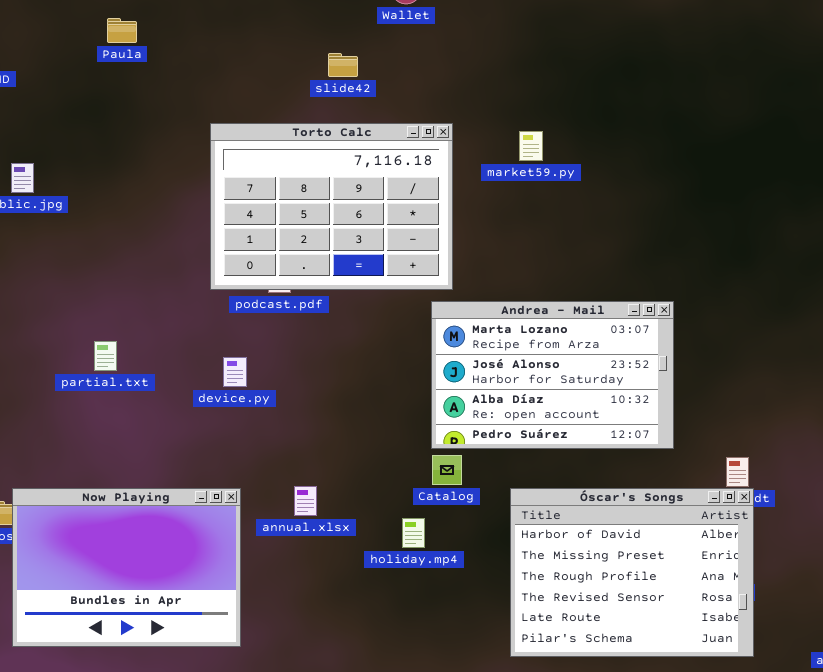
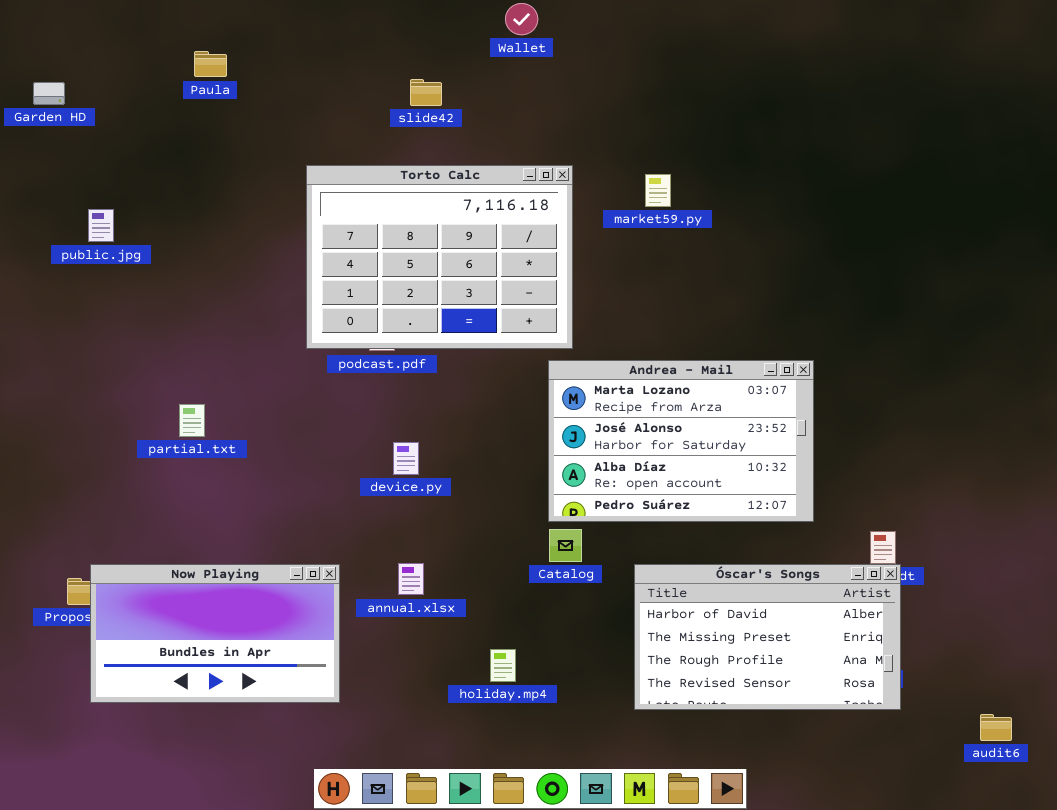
slide42: [328,53,358,77] -> [410,79,442,106], moved
device.py: [223,357,247,387] -> [393,442,419,475], moved
Now Playing: [12,488,241,647] -> [90,564,340,703], resized
Óscar's Songs: [510,488,754,657] -> [634,564,901,710], resized
holiday.mp4: [402,518,425,548] -> [490,649,516,682], moved

